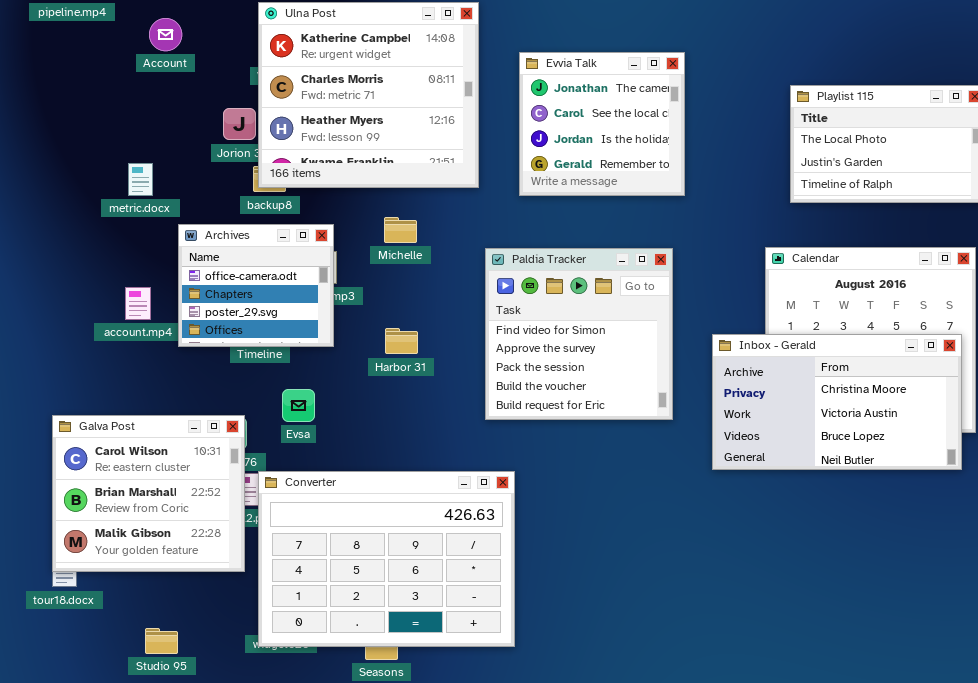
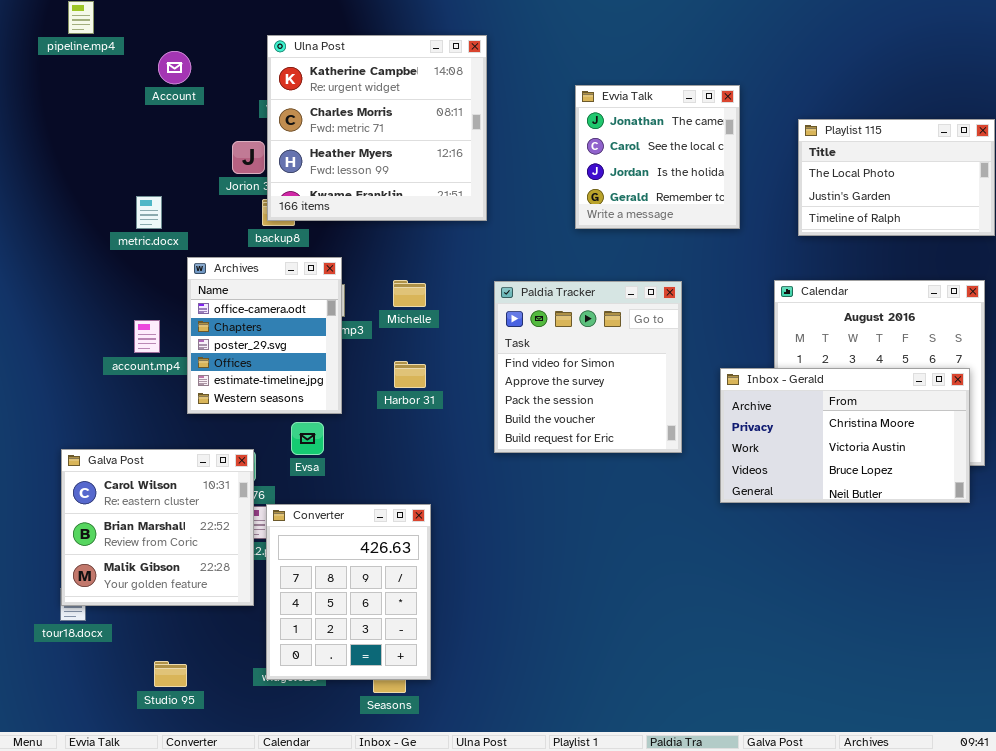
Evvia Talk: [519,52,685,196] -> [575,85,740,229], moved
Michelle: [384,217,417,243] -> [393,280,426,307], moved
Archives: [178,224,334,347] -> [187,257,342,414], resized
Converter: [258,471,515,647] -> [266,504,431,680], resized

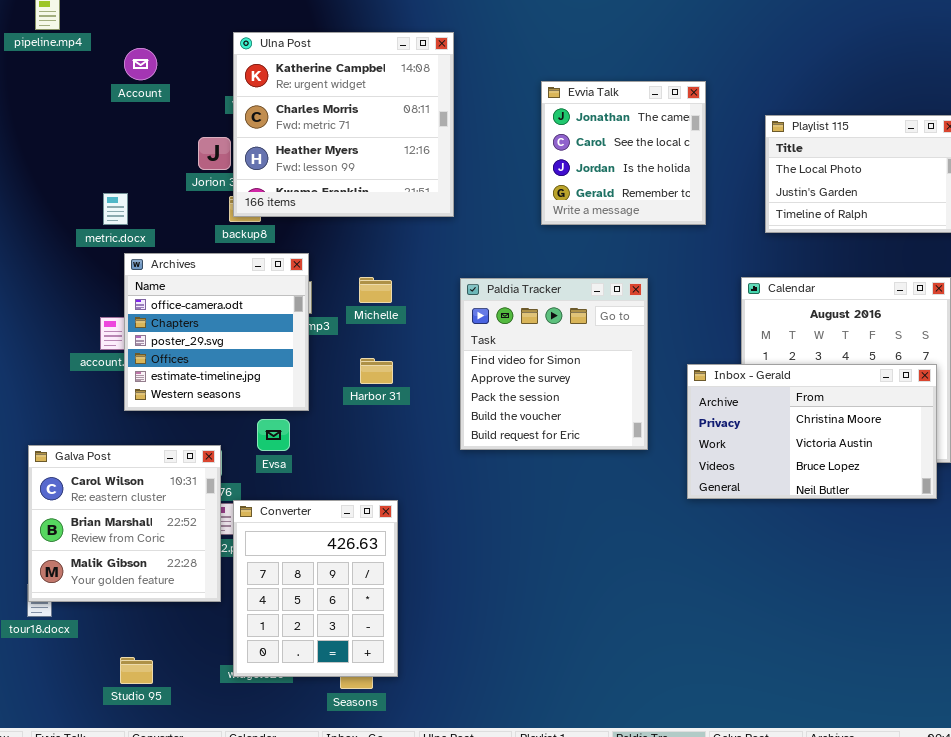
Archives: [187,257,342,414] -> [124,253,309,411], resized

